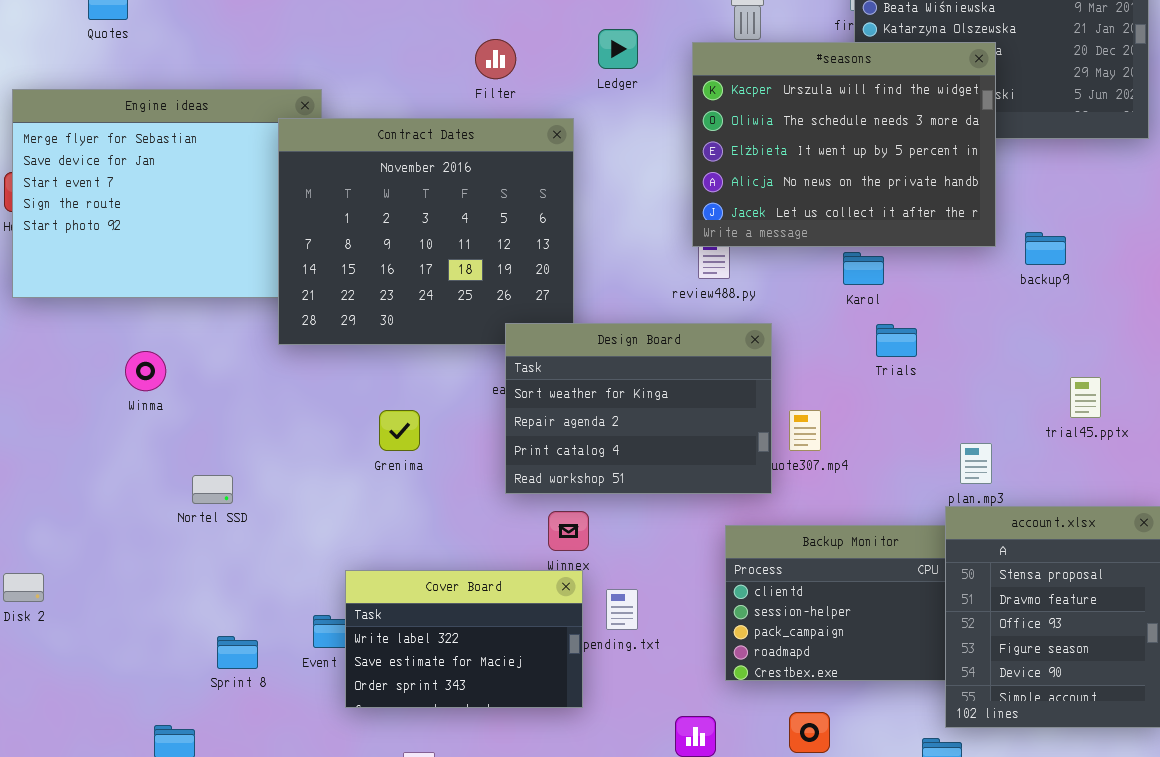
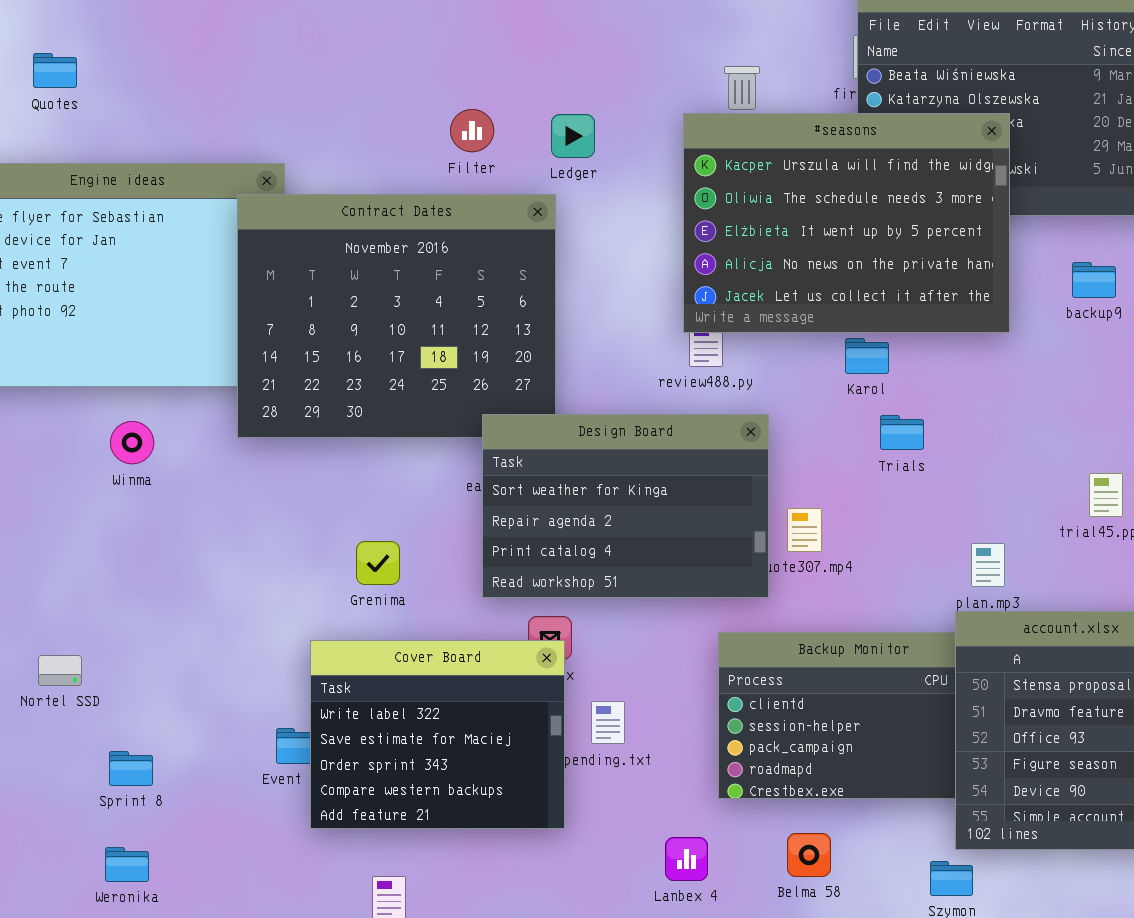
Ledger: [598,29,638,69] -> [551,114,595,158], moved
backup9: [1025,232,1066,265] -> [1072,262,1116,298], moved
Winma: [125,351,166,391] -> [110,421,154,464], moved
Grenima: [379,410,420,451] -> [356,541,400,585], moved
Nortel SSD: [192,475,233,504] -> [38,655,82,686], moved
Cover Board: [345,570,583,708] -> [310,640,565,829], resized
Sprint 8: [217,636,258,669] -> [109,751,153,786], moved

